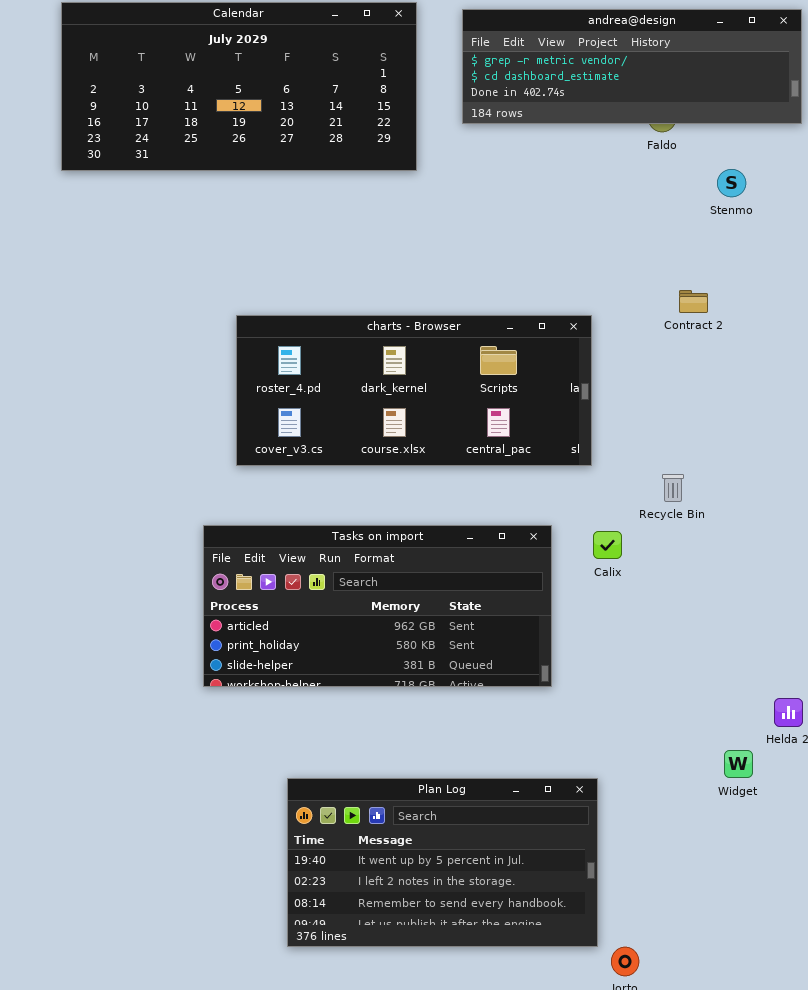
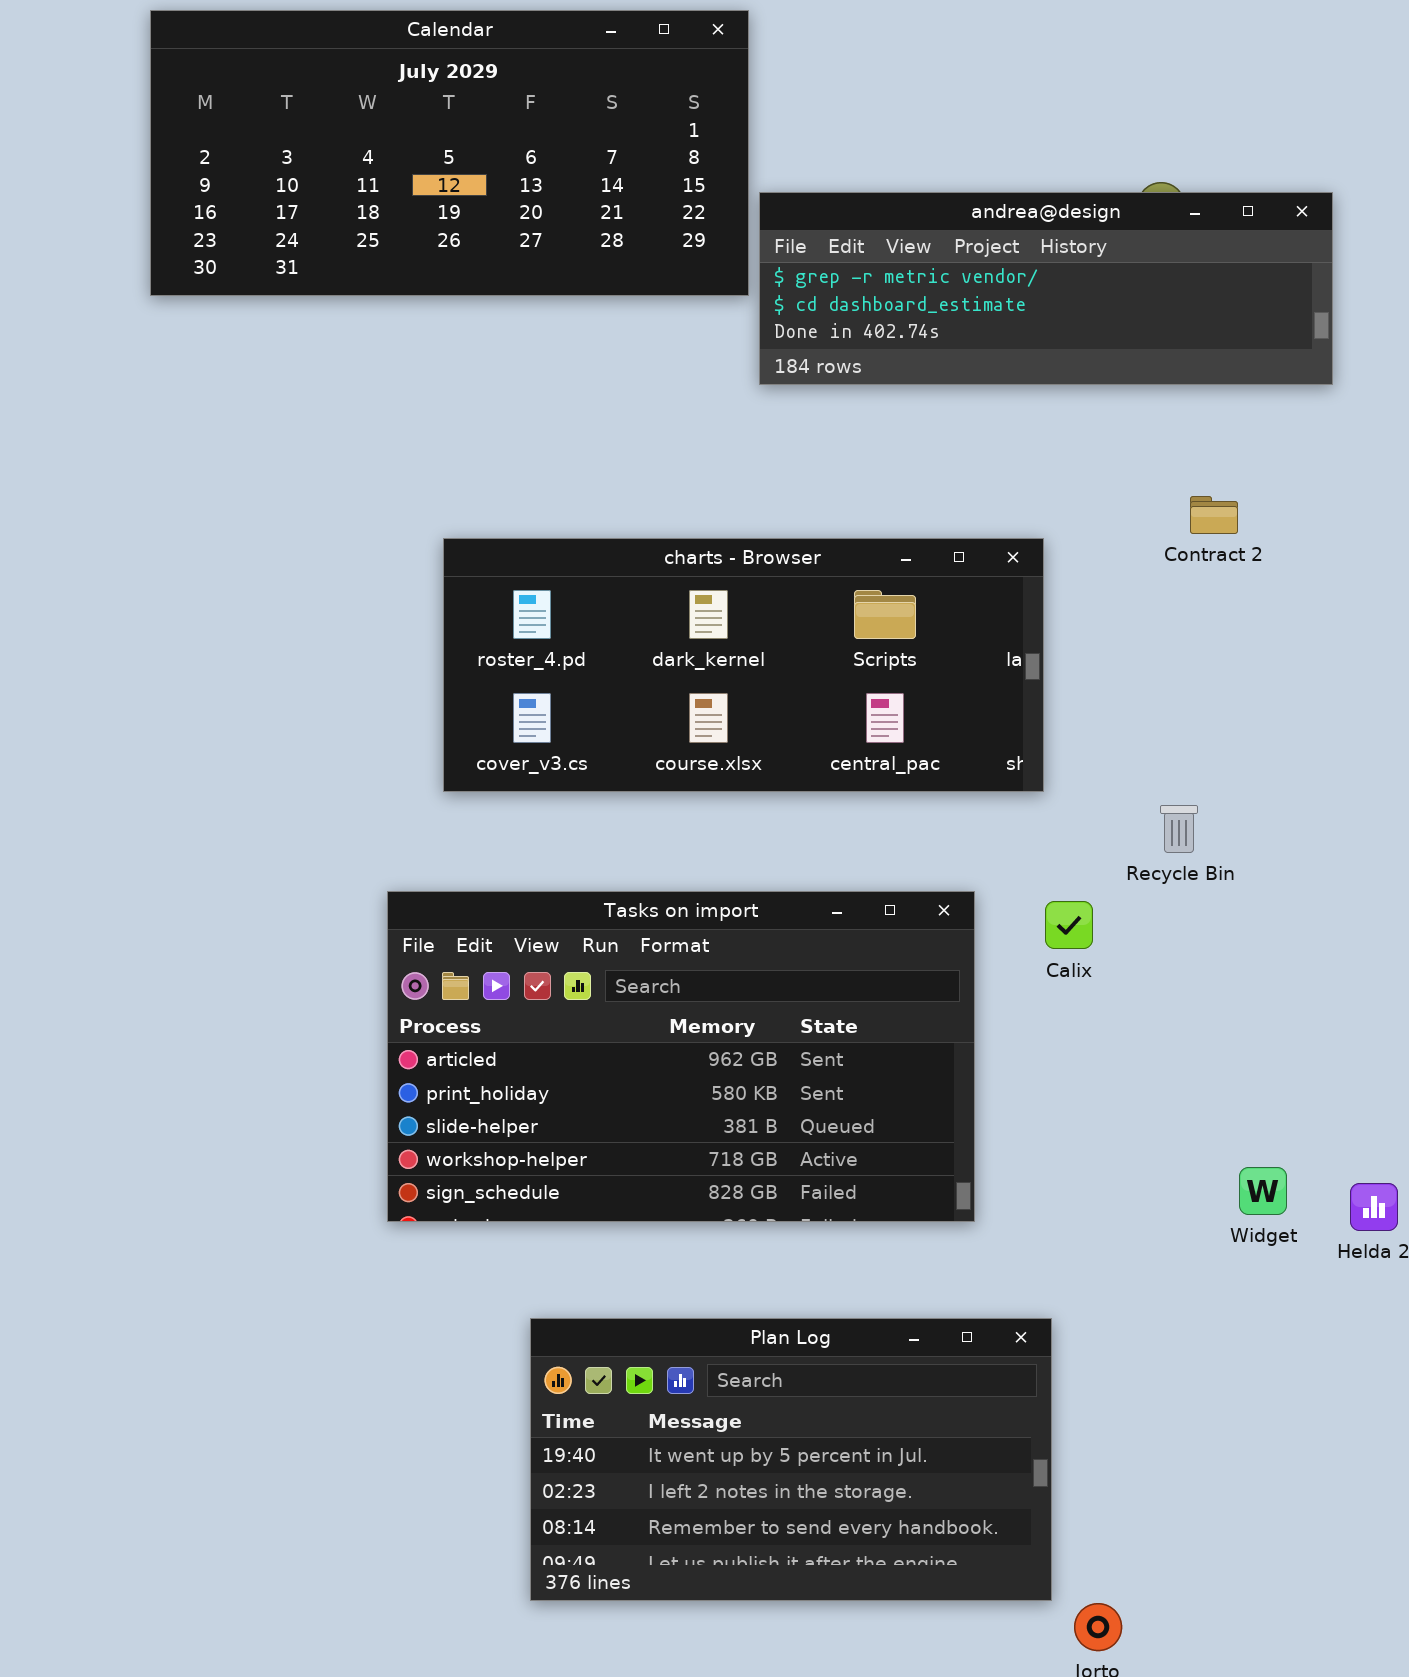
andrea@design: [462,9,802,124] -> [759,192,1333,385], moved
Tasks on import: [203,525,552,687] -> [387,891,975,1222], resized
Widget: [724,750,753,778] -> [1239,1167,1287,1215], moved

